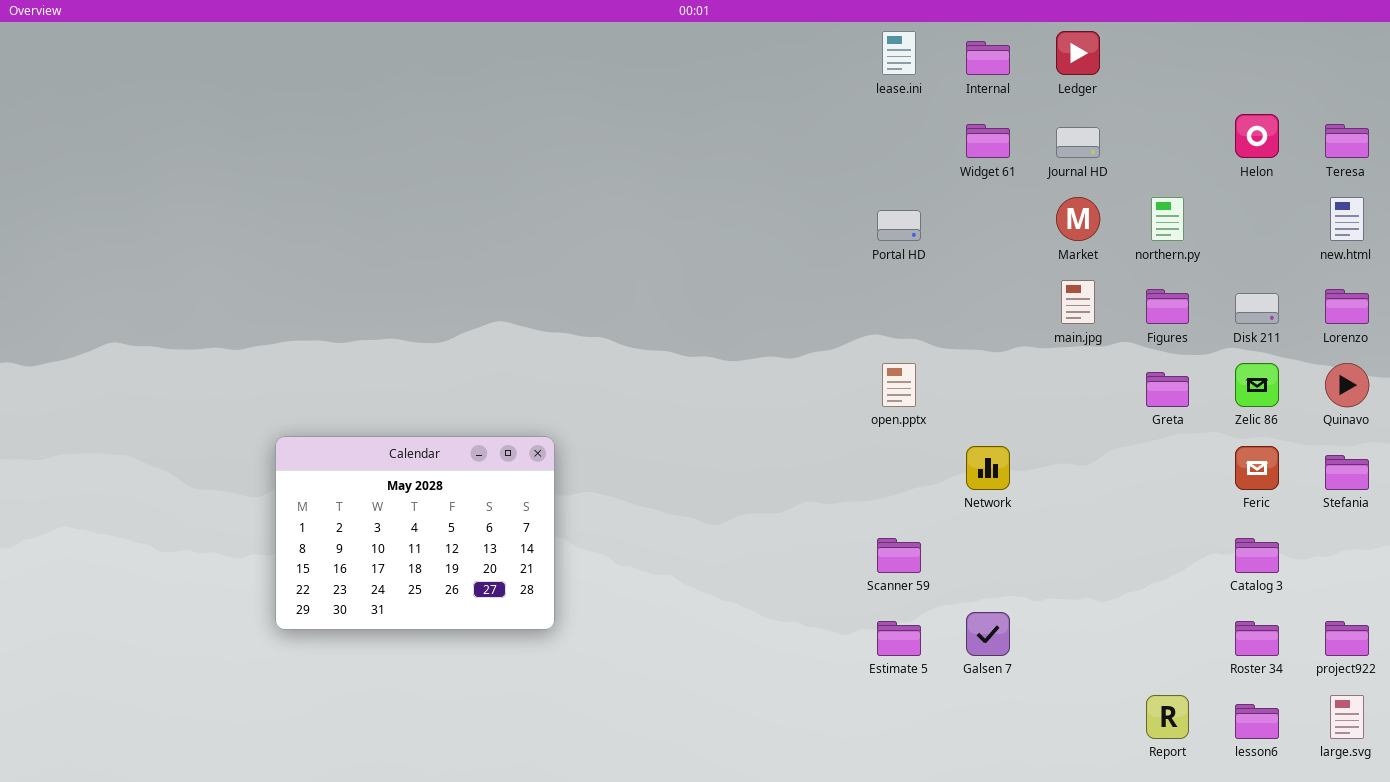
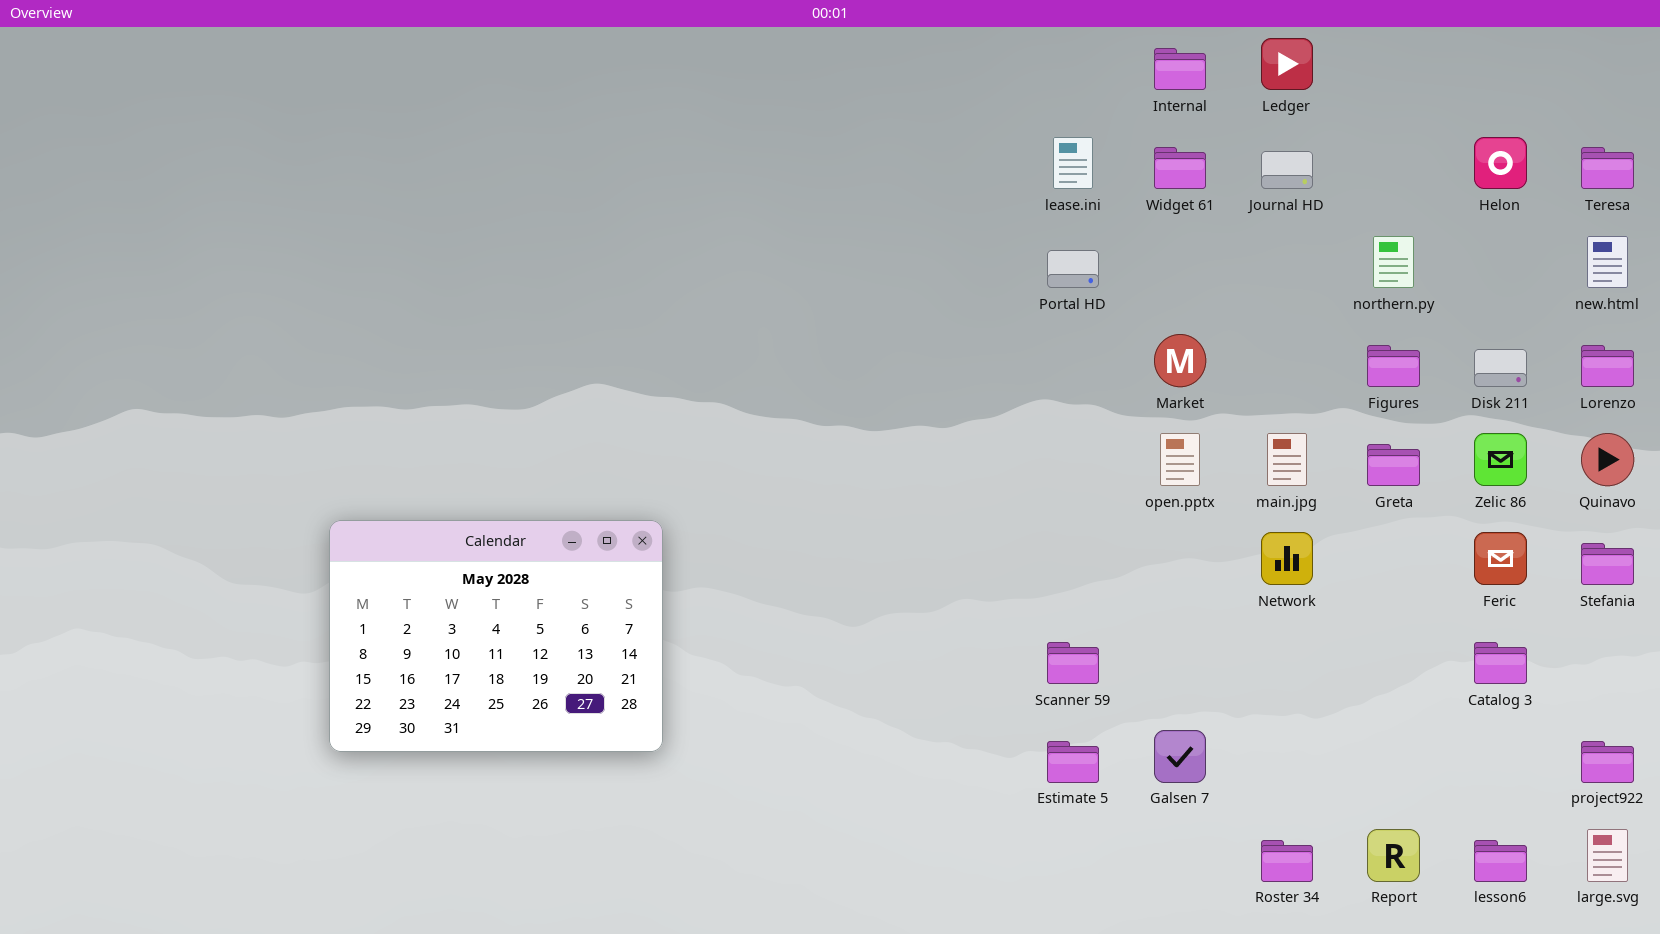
lease.ini: [882,31,916,75] -> [1053,137,1093,189], moved
Market: [1056,197,1100,241] -> [1154,334,1206,387], moved
main.jpg: [1061,280,1095,324] -> [1267,433,1307,486], moved
open.pptx: [882,363,916,407] -> [1160,433,1200,486], moved
Network: [966,446,1010,490] -> [1261,532,1313,585], moved
Roster 34: [1235,621,1279,656] -> [1261,840,1313,882], moved

